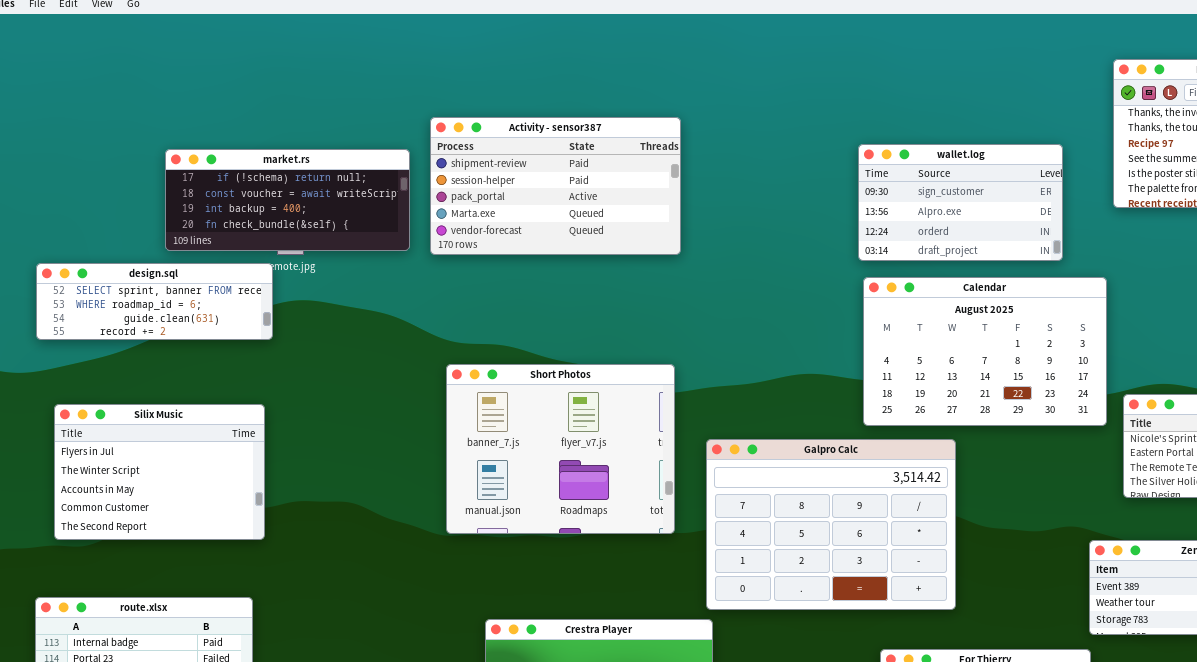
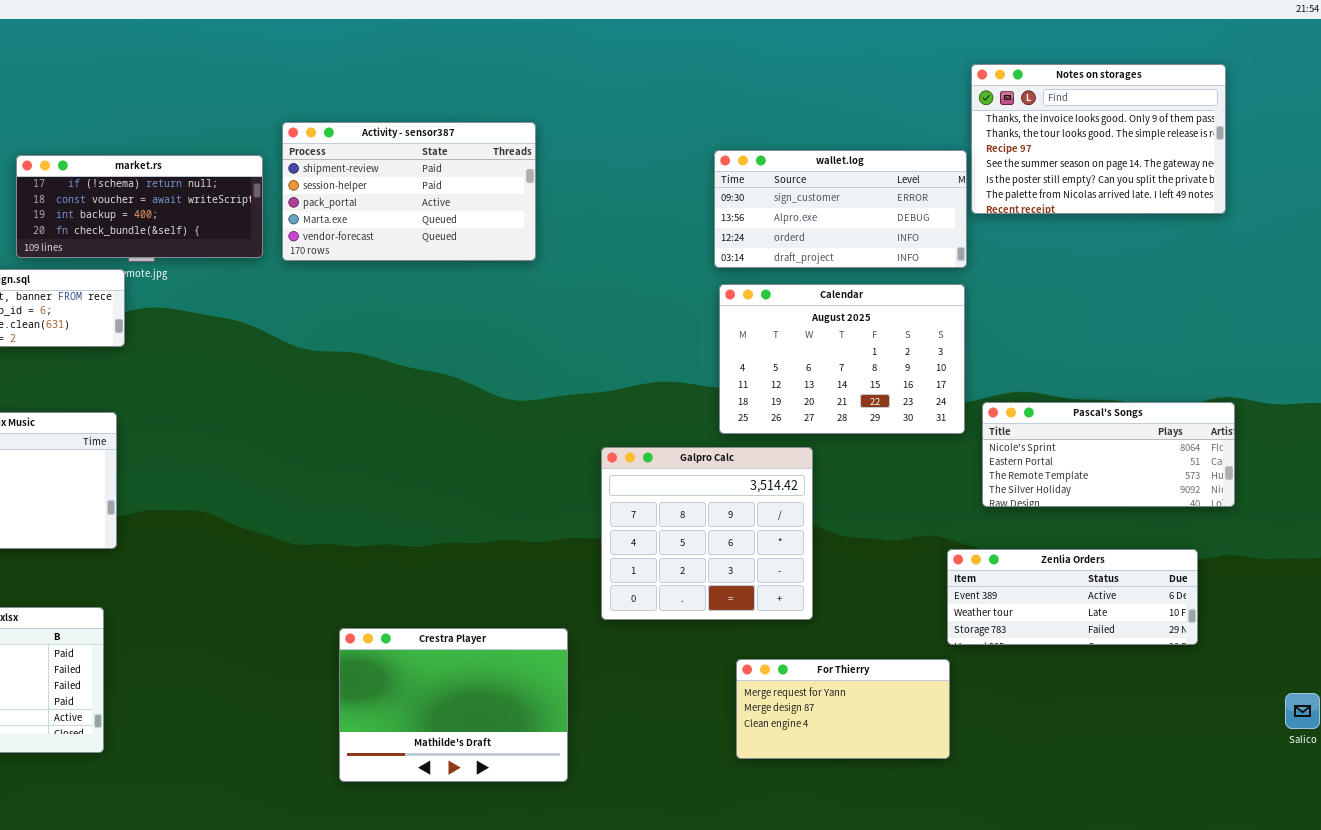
wallet.log: [858,144,1063,261] -> [714,150,967,268], resized
Short Photos: [446,364,675,534] -> none, closed
Galpro Calc: [706,439,956,610] -> [601,447,813,620], resized

